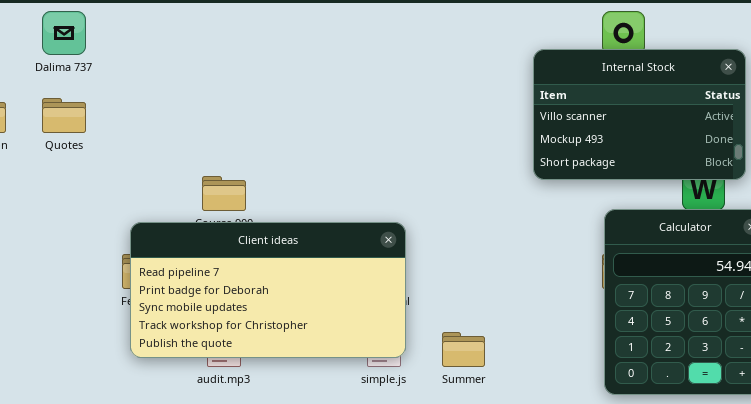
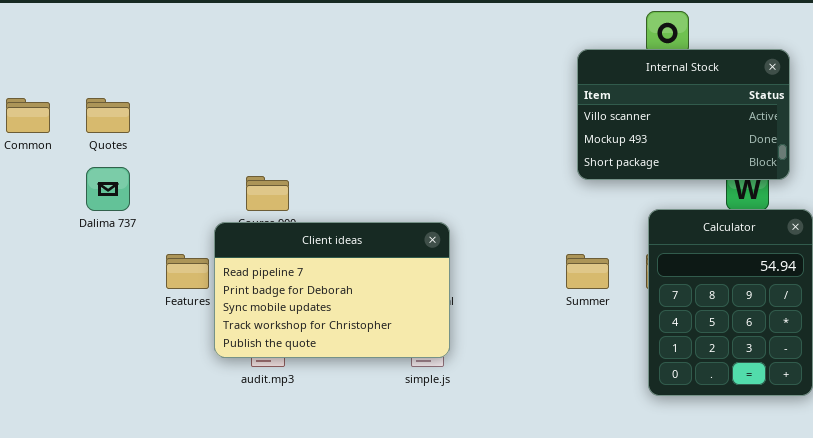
Dalima 737: [42,11,86,55] -> [86,167,130,211], moved
Client ideas: [130,222,406,358] -> [214,222,450,358], resized
Summer: [442,332,485,367] -> [566,254,609,289], moved

